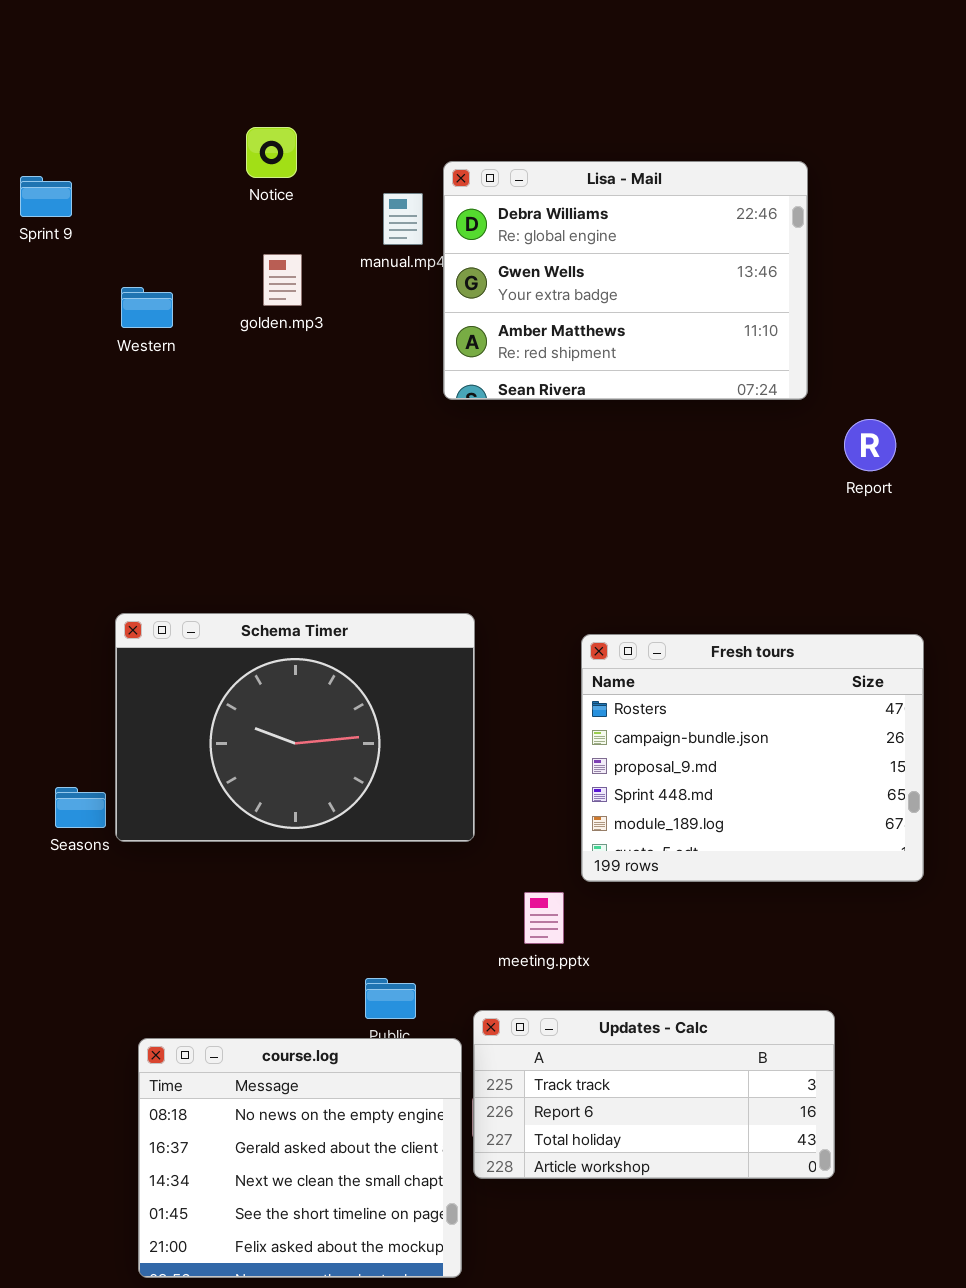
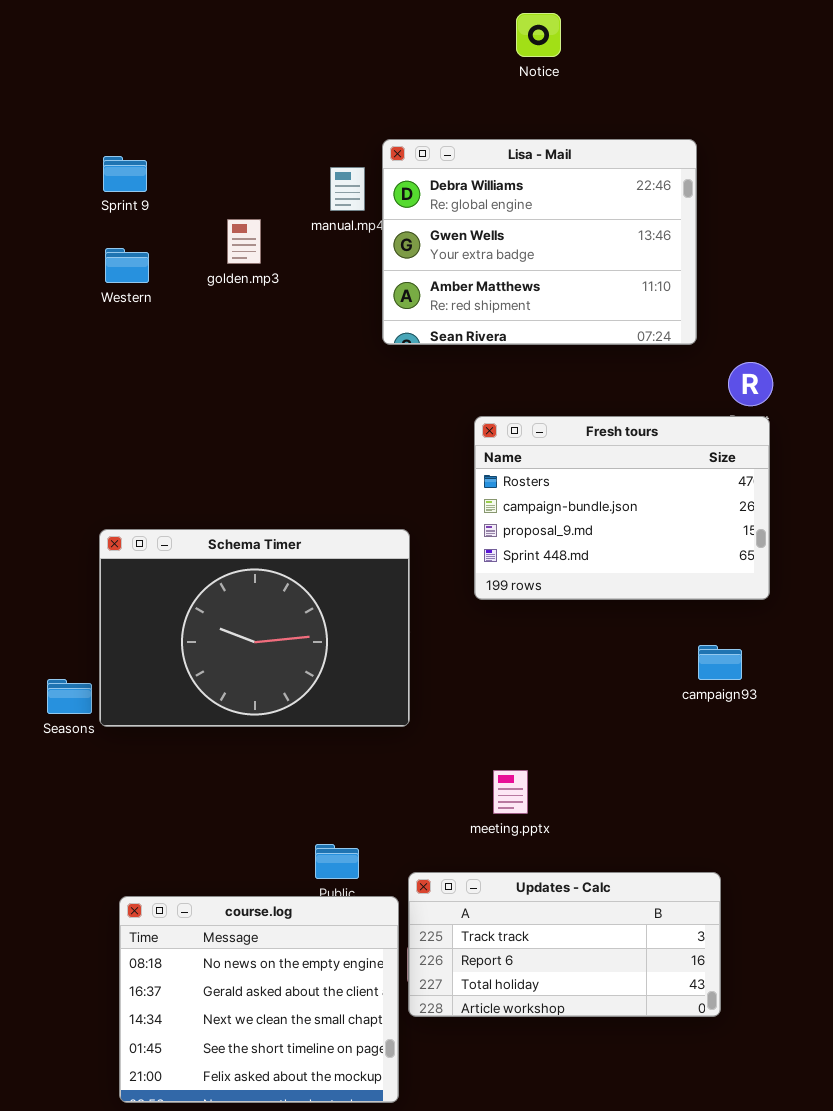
Notice: [246,127,297,178] -> [516,13,561,57], moved
Sprint 9: [20,176,72,217] -> [103,156,147,192], moved
Fresh tours: [581,634,924,882] -> [474,416,770,600], moved, resized
meeting.pptx: [524,892,564,944] -> [493,770,528,814], moved

